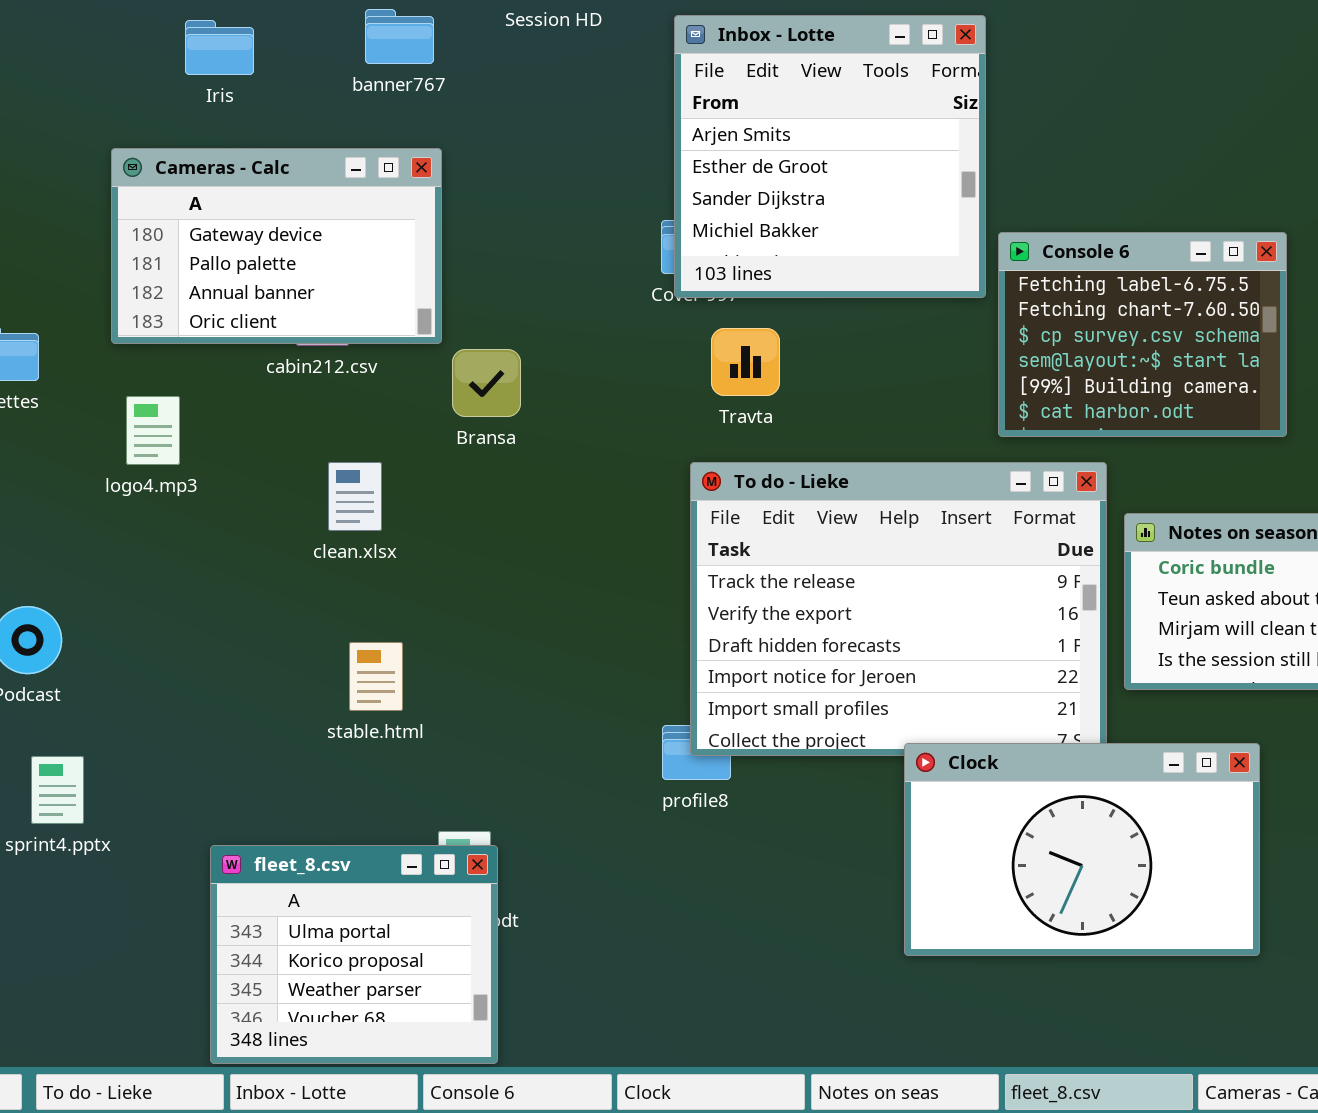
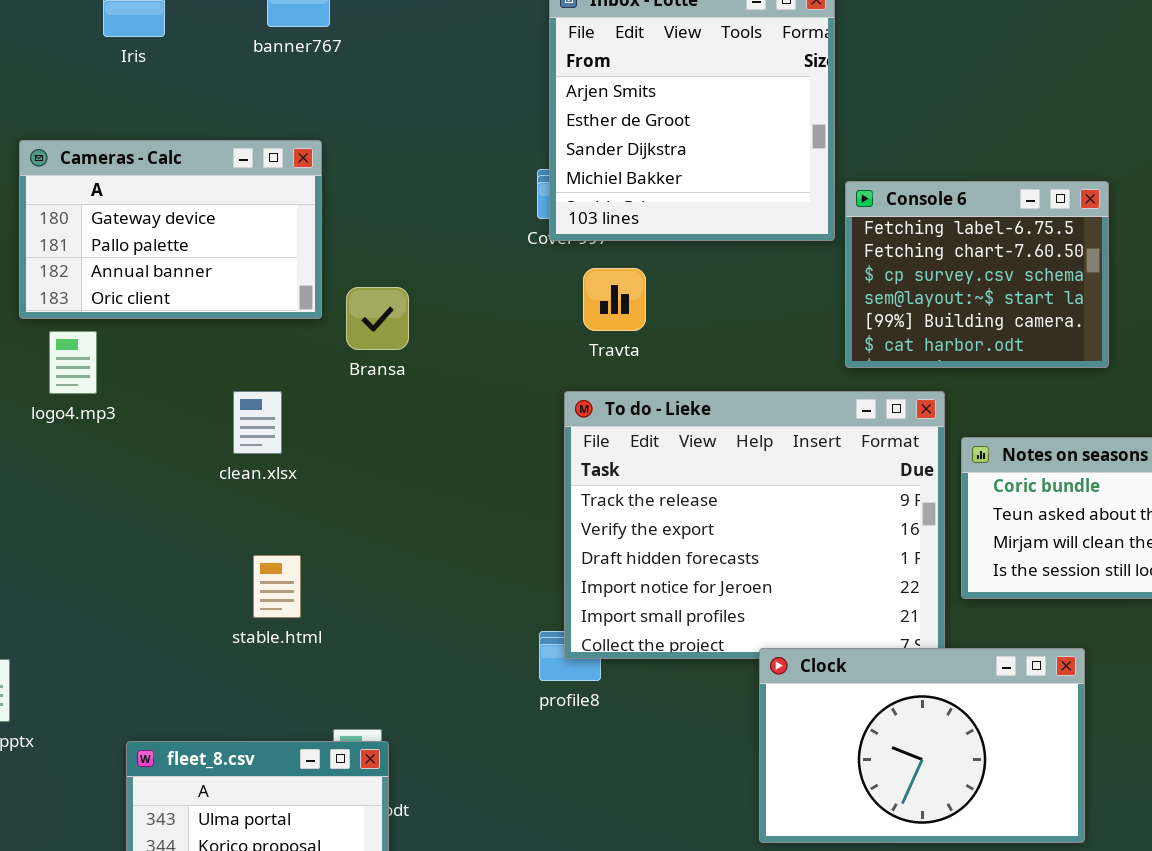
Cameras - Calc: [111,148,442,344] -> [19,140,322,319], moved

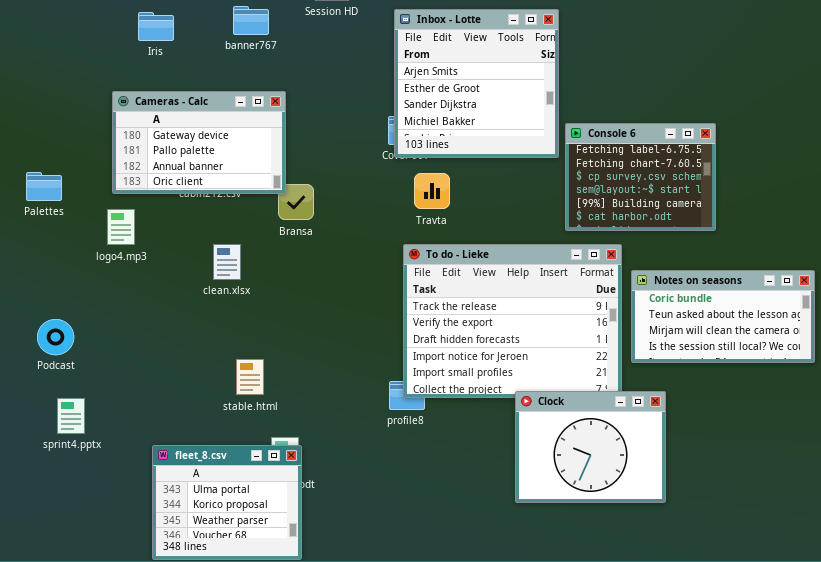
Cameras - Calc: [19,140,322,319] -> [112,91,286,194], moved
stable.html: [253,555,301,618] -> [236,359,264,395], moved
Clock: [759,648,1085,843] -> [515,391,666,503], resized

